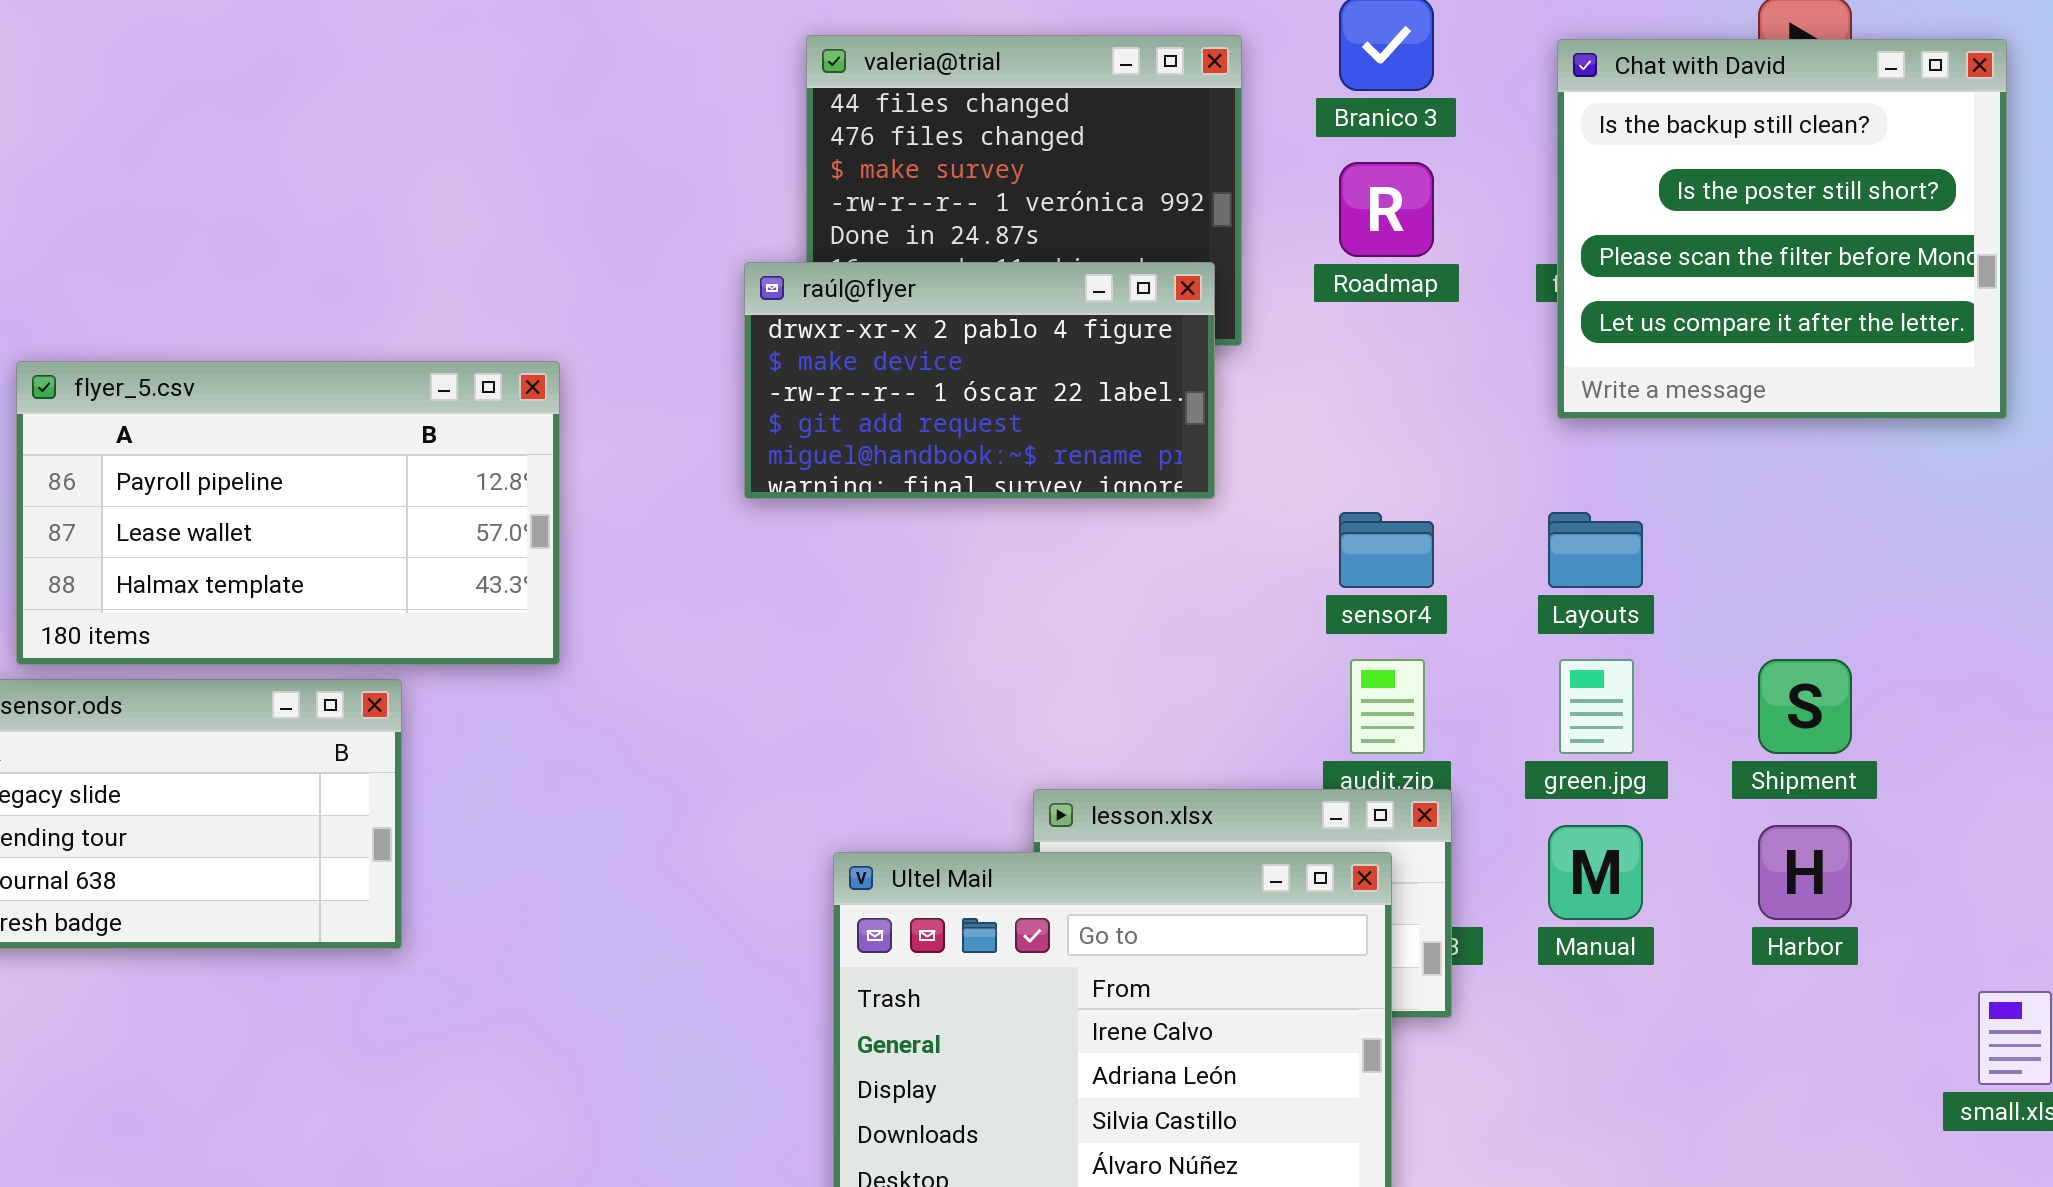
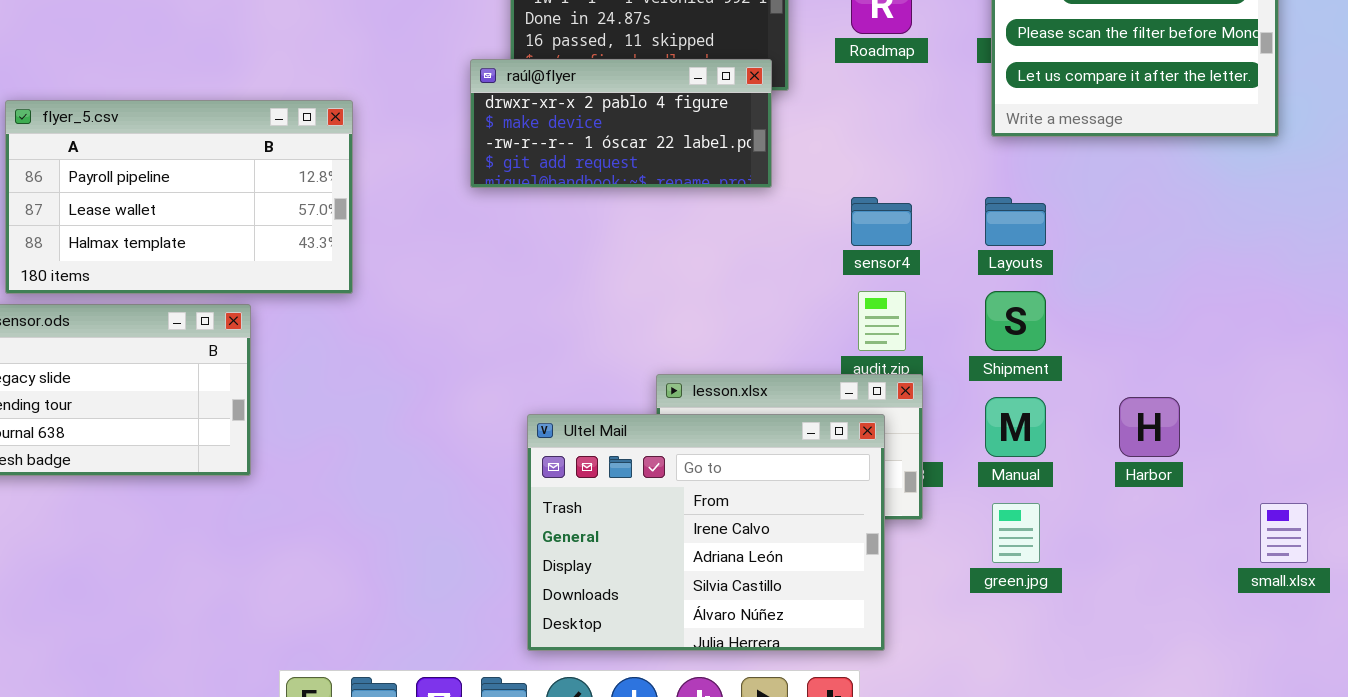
raúl@flyer: [744,262,1215,499] -> [470,59,772,188], resized
green.jpg: [1559,659,1634,754] -> [992,503,1040,563], moved
Shipment: [1758,659,1852,754] -> [985,291,1046,351], moved

